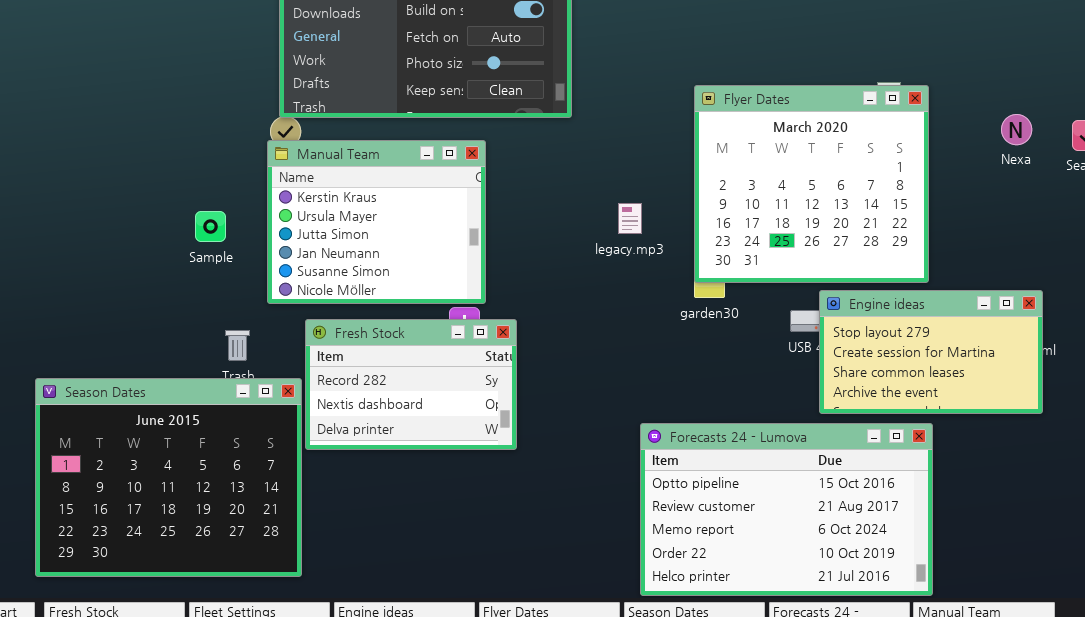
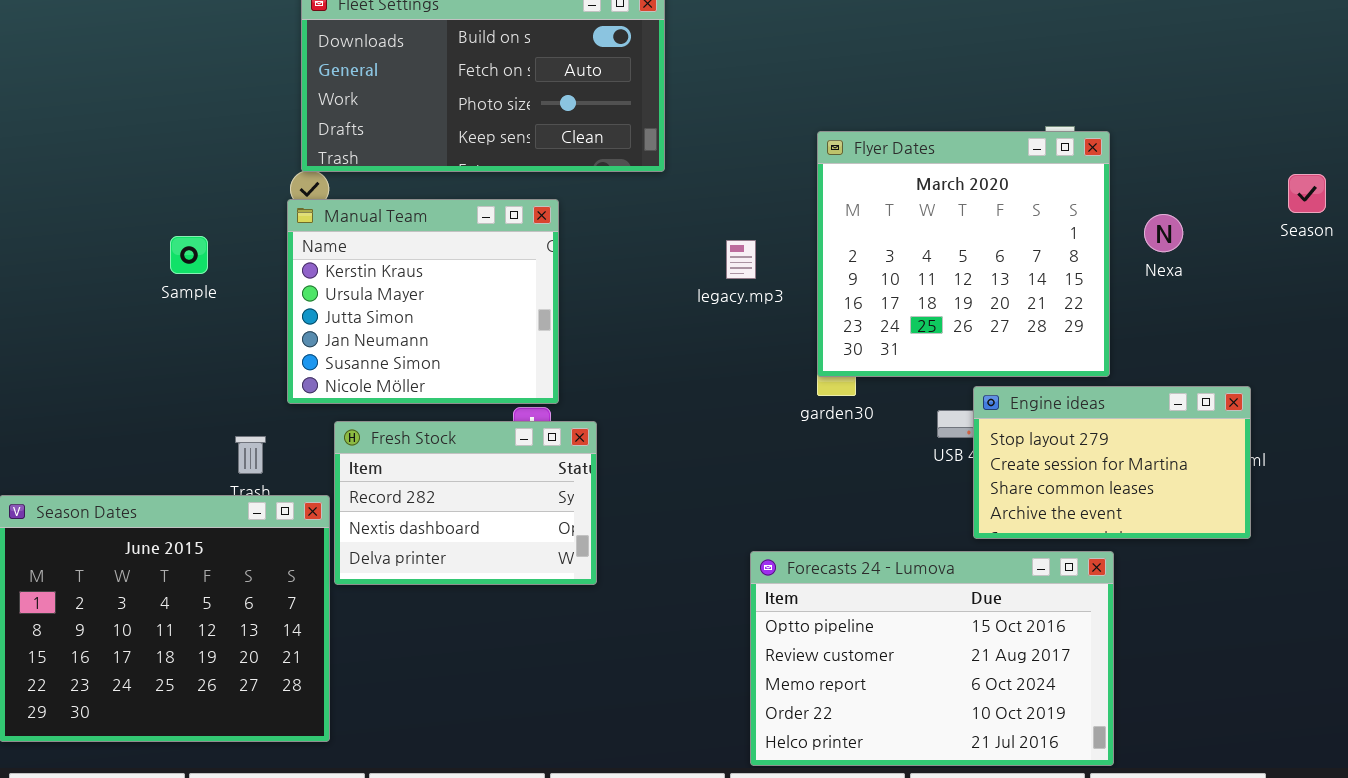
Nexa: [1001,114,1032,145] -> [1144,214,1183,252], moved
legacy.mp3: [618,203,642,234] -> [726,240,756,279], moved
Sample: [195,211,226,242] -> [170,236,208,274], moved

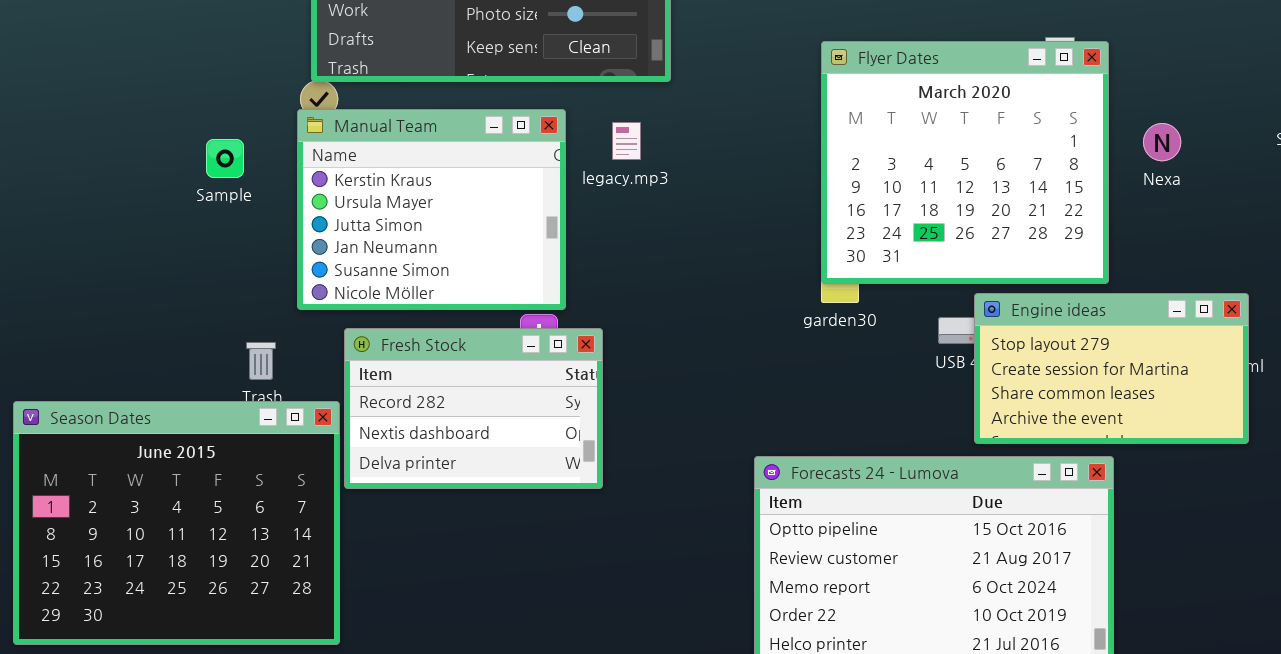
Sample: [170,236,208,274] -> [206,139,244,178], moved
legacy.mp3: [726,240,756,279] -> [612,122,641,160], moved

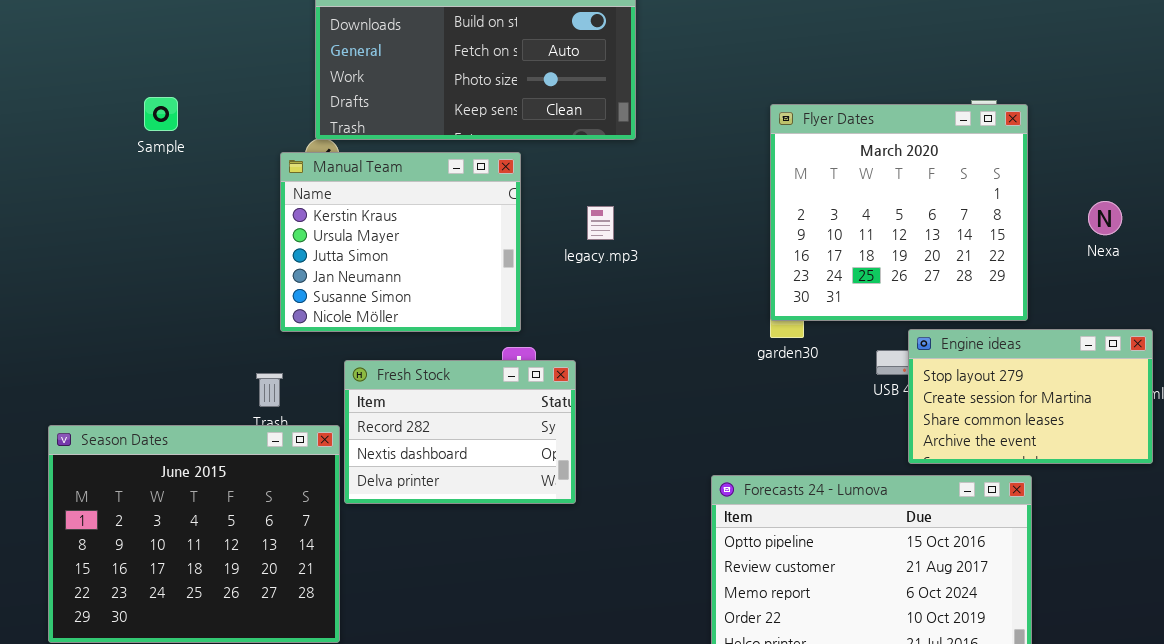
Manual Team: [297,109,566,310] -> [280,152,521,332], moved
legacy.mp3: [612,122,641,160] -> [587,206,614,240], moved
Nexa: [1143,123,1181,161] -> [1088,201,1122,235], moved
Sample: [206,139,244,178] -> [144,97,178,131], moved

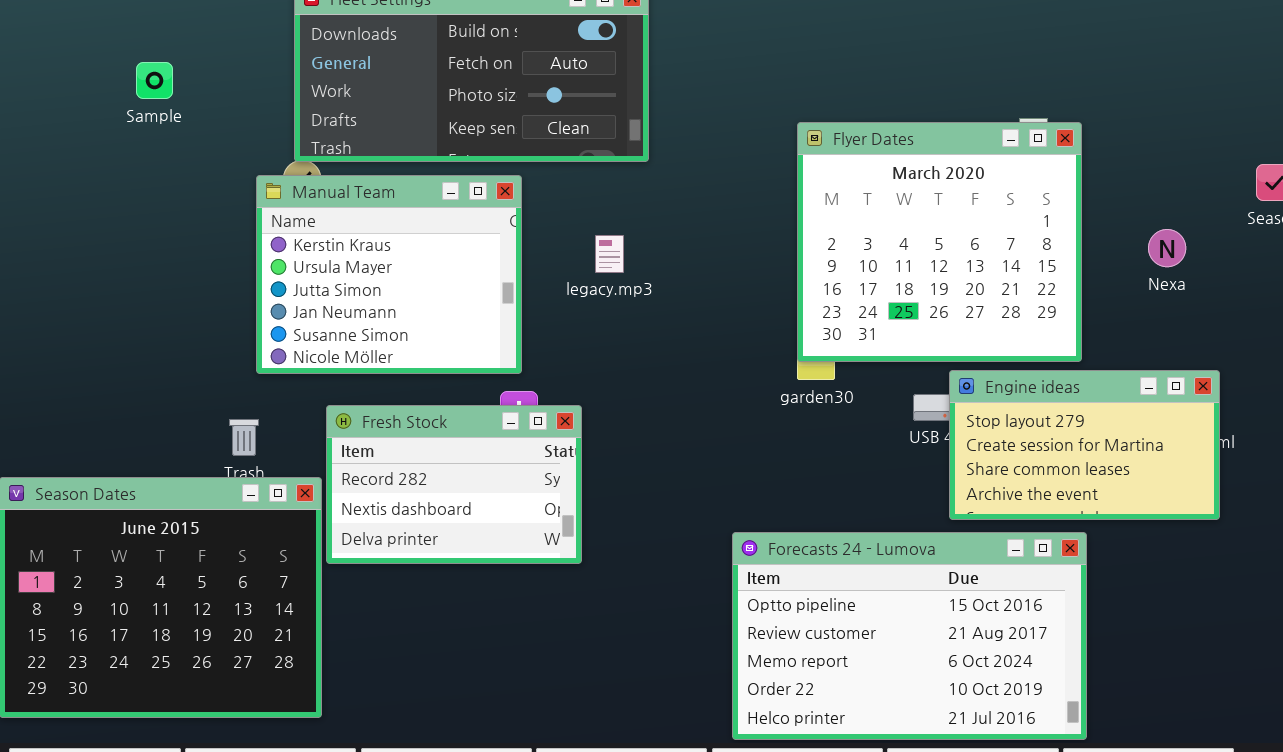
Sample: [144,97,178,131] -> [136,62,173,99], moved

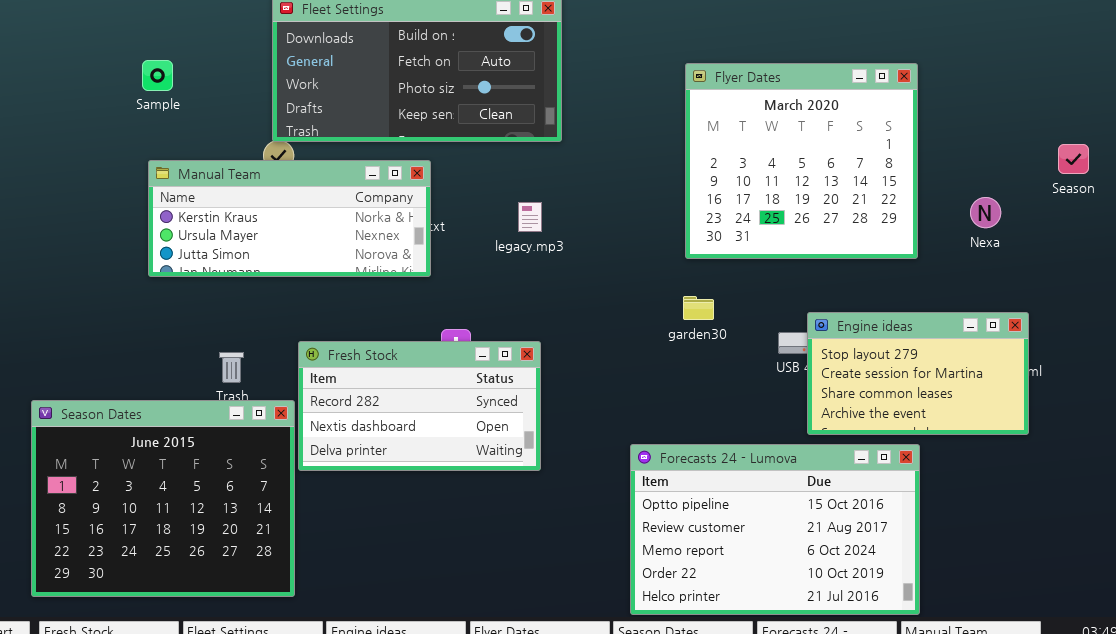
Flyer Dates: [797,122,1082,362] -> [685,63,918,259], moved
Manual Team: [256,175,522,374] -> [148,160,431,277], moved, resized
Fresh Stock: [326,405,582,564] -> [298,341,541,471], resized

